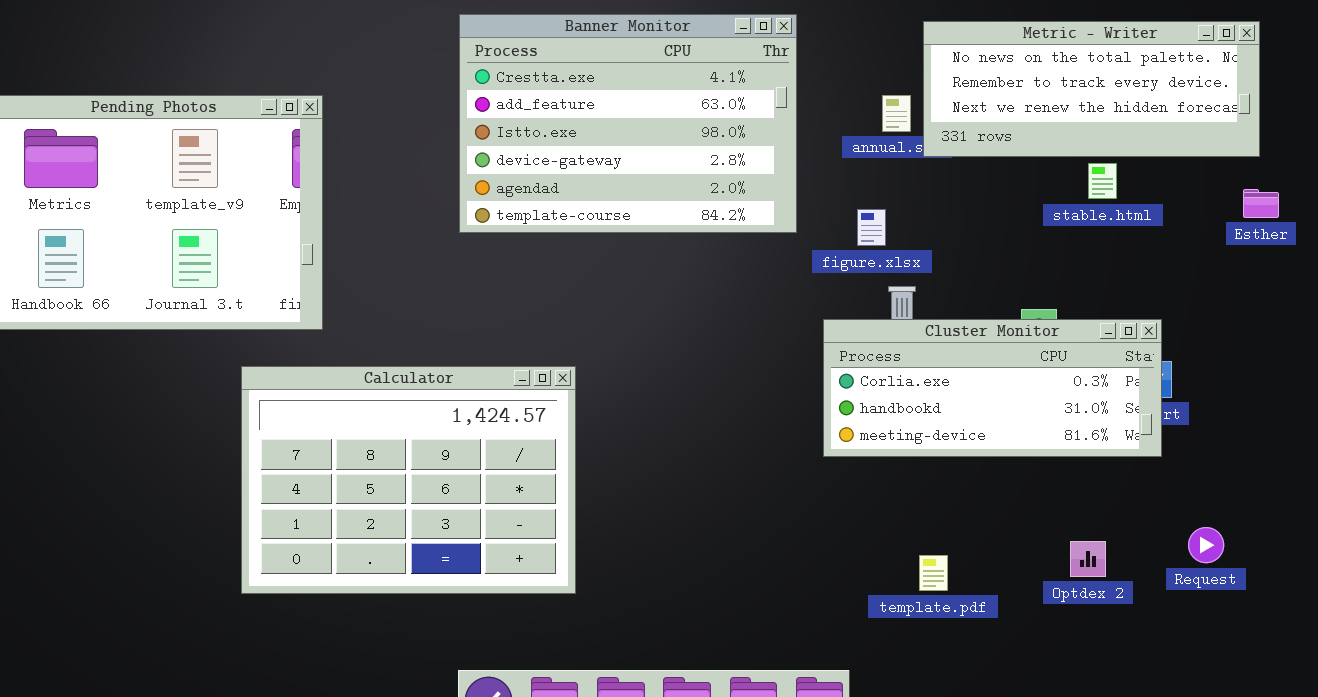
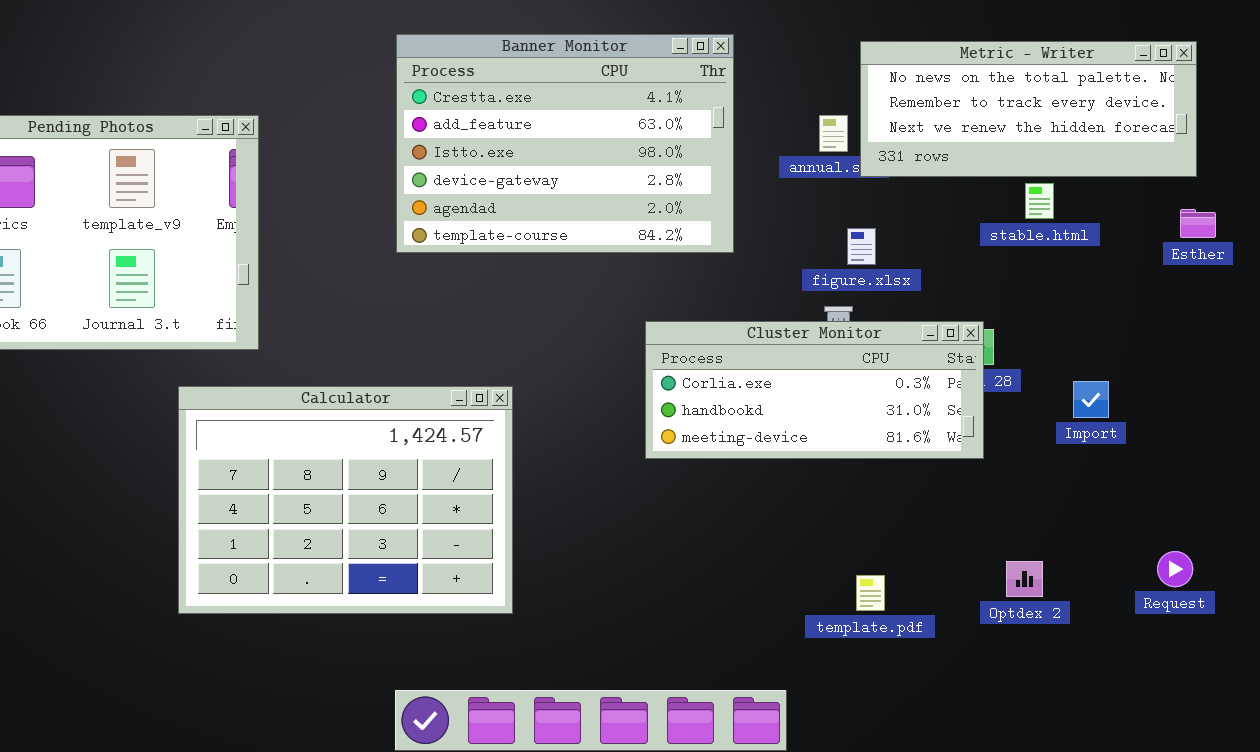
figure.xlsx: [857,209,886,246] -> [847,228,876,265], moved
Cluster Monitor: [823,319,1162,457] -> [645,321,984,459], moved
Request: [1188,527,1224,563] -> [1157,551,1193,587], moved

